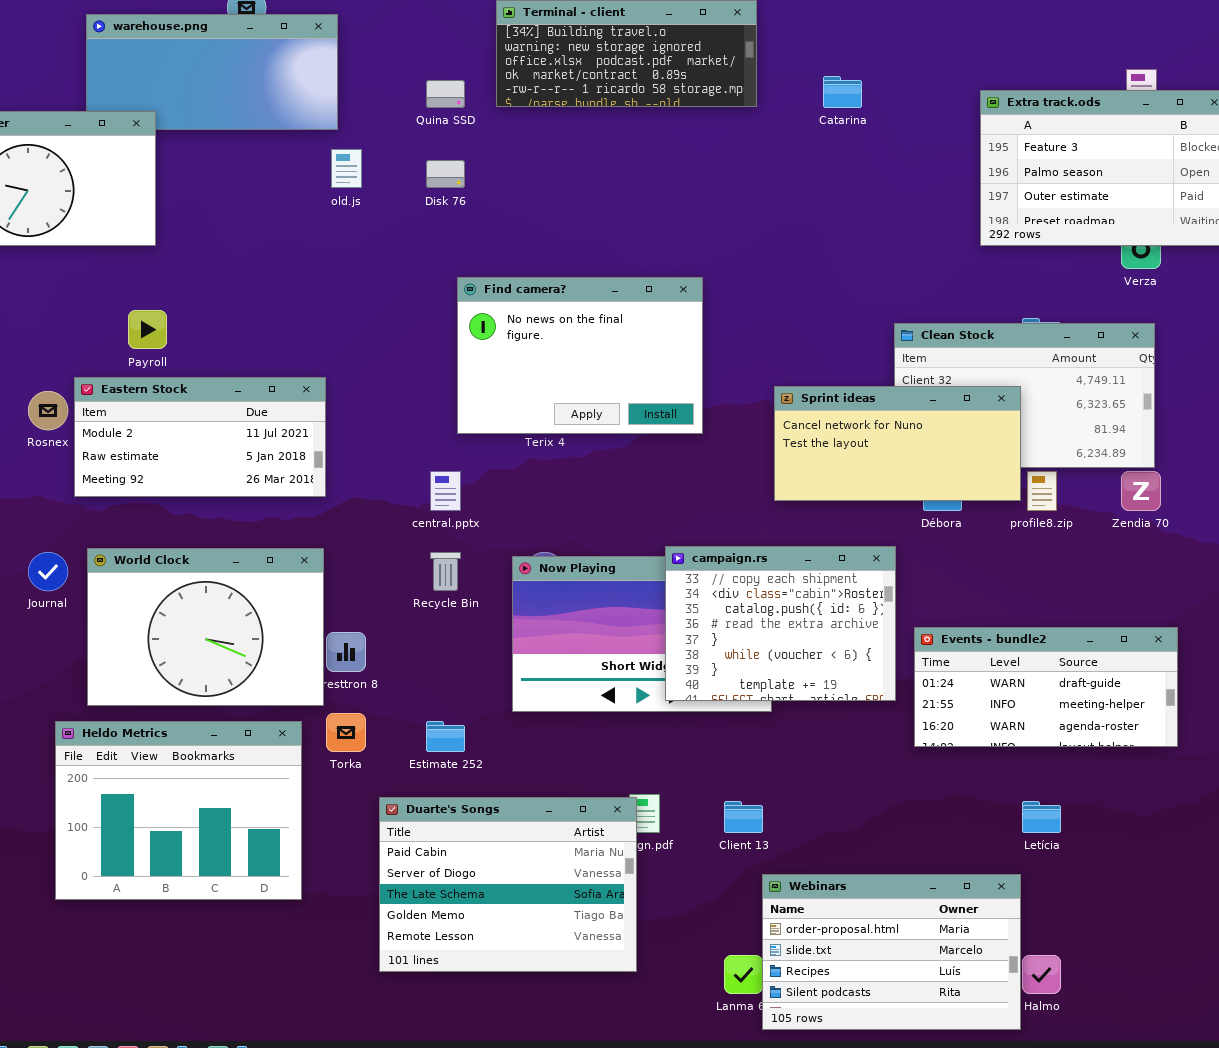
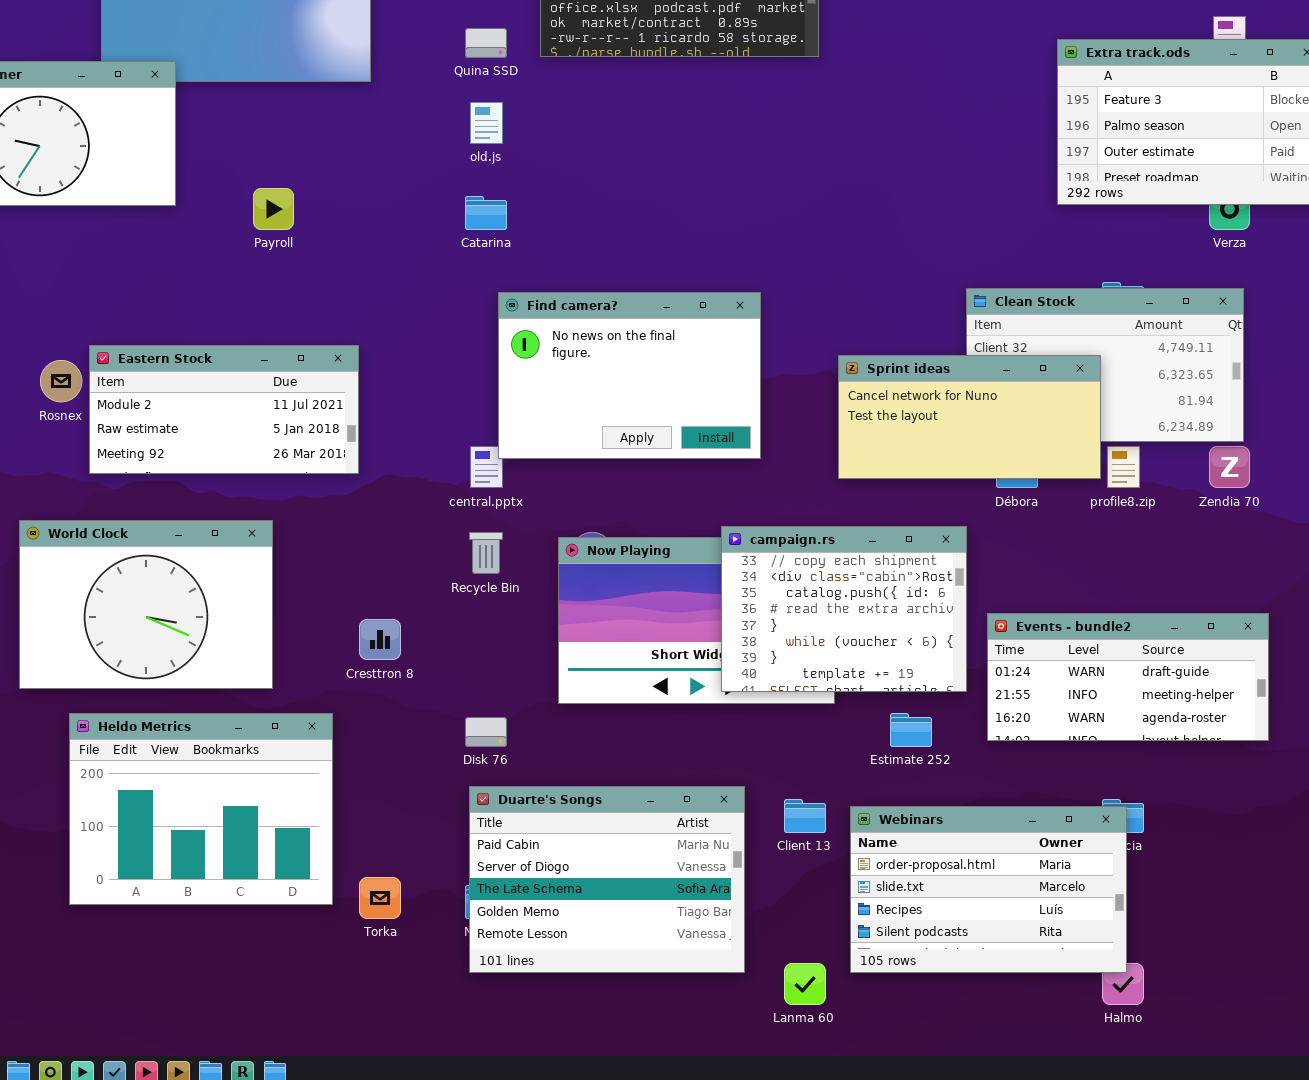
Catarina: [823,76,862,108] -> [465,196,507,230], moved
old.js: [331,149,362,188] -> [470,102,503,144], moved
Disk 76: [426,160,465,188] -> [465,717,507,747], moved
Find camera?: [457,277,703,434] -> [498,292,761,459], moved
Payroll: [128,310,167,349] -> [253,188,294,230], moved
World Clock: [87,548,324,706] -> [19,520,273,689], moved
Torka: [326,713,366,752] -> [359,877,401,919], moved
Estimate 252: [426,721,465,752] -> [890,713,932,747], moved
Duarte's Songs: [379,797,637,972] -> [469,786,745,973], moved
Webinars: [762,874,1021,1030] -> [850,806,1127,973], moved

